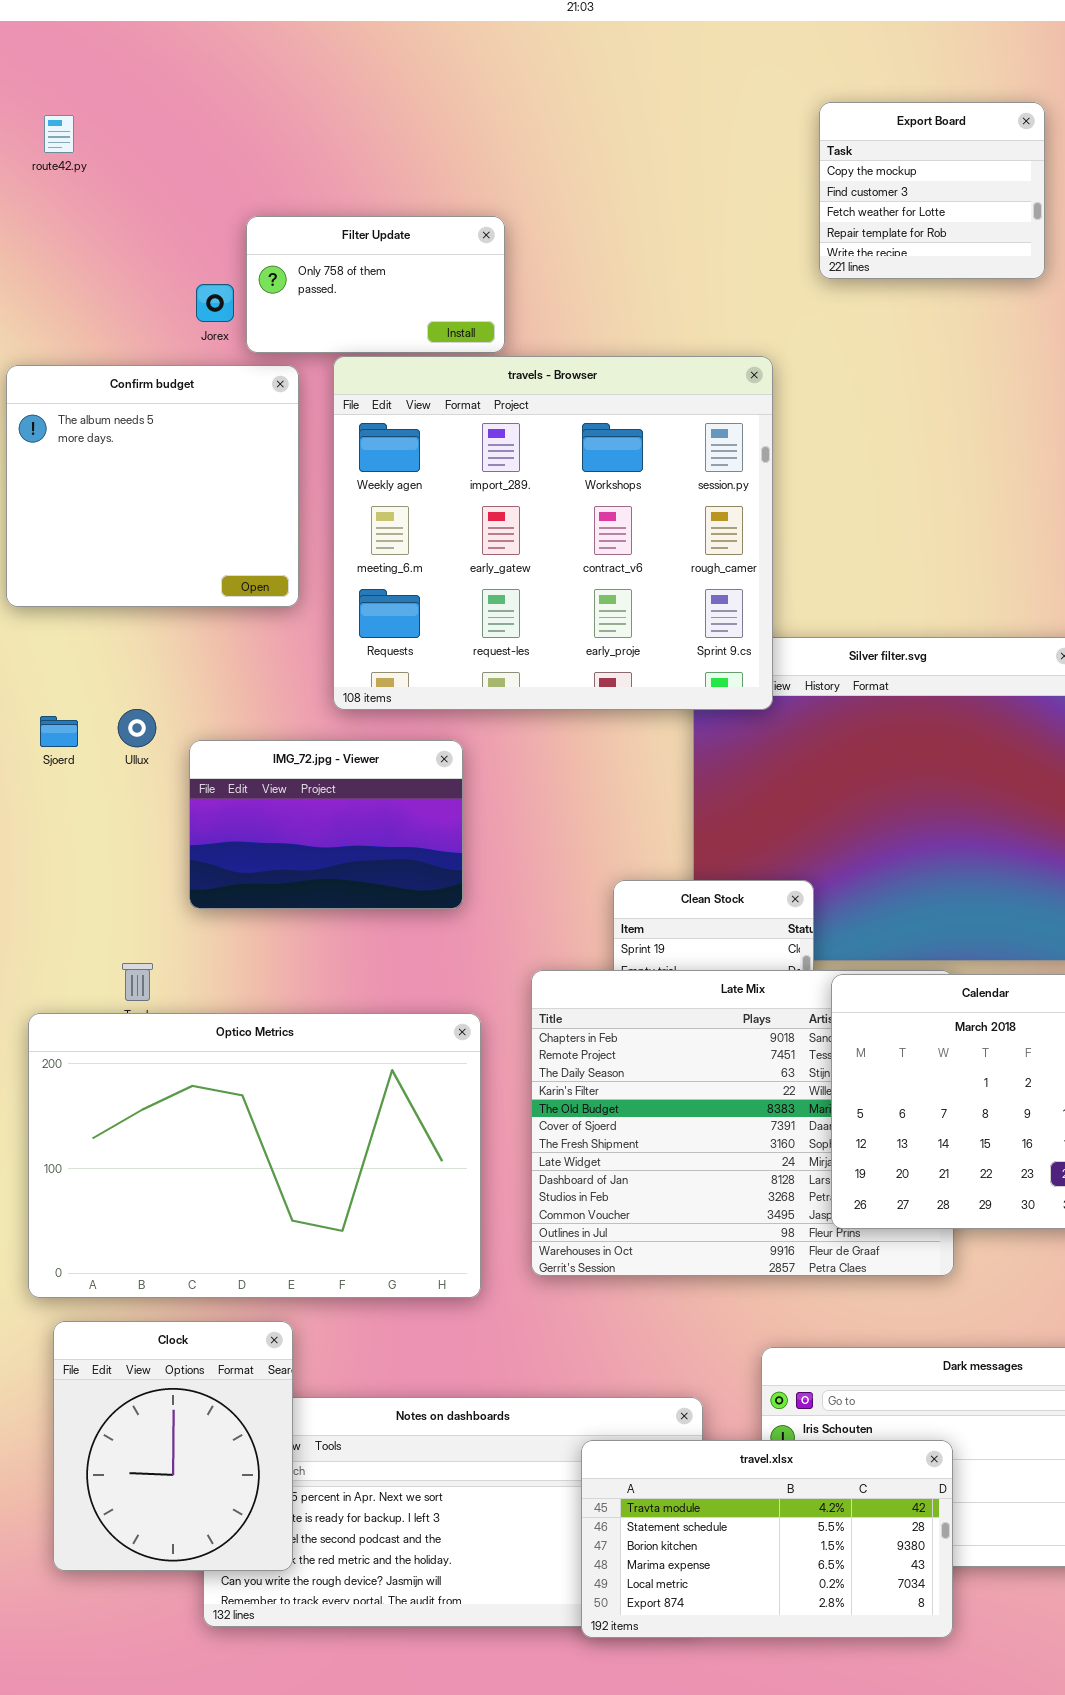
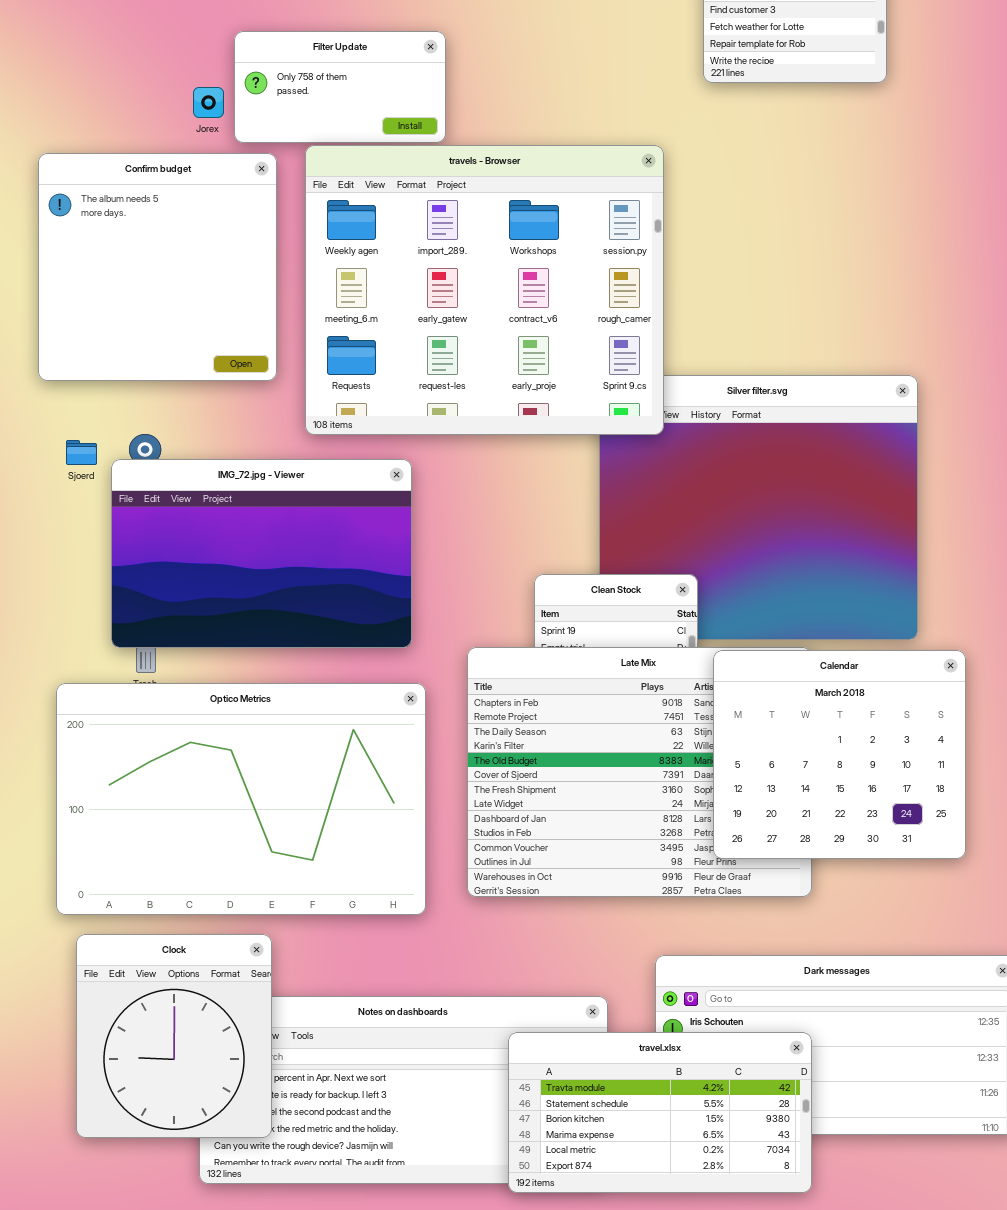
Confirm budget: [6,365,299,607] -> [38,153,277,381], resized
IMG_72.jpg - Viewer: [189,740,463,909] -> [111,459,412,648], resized

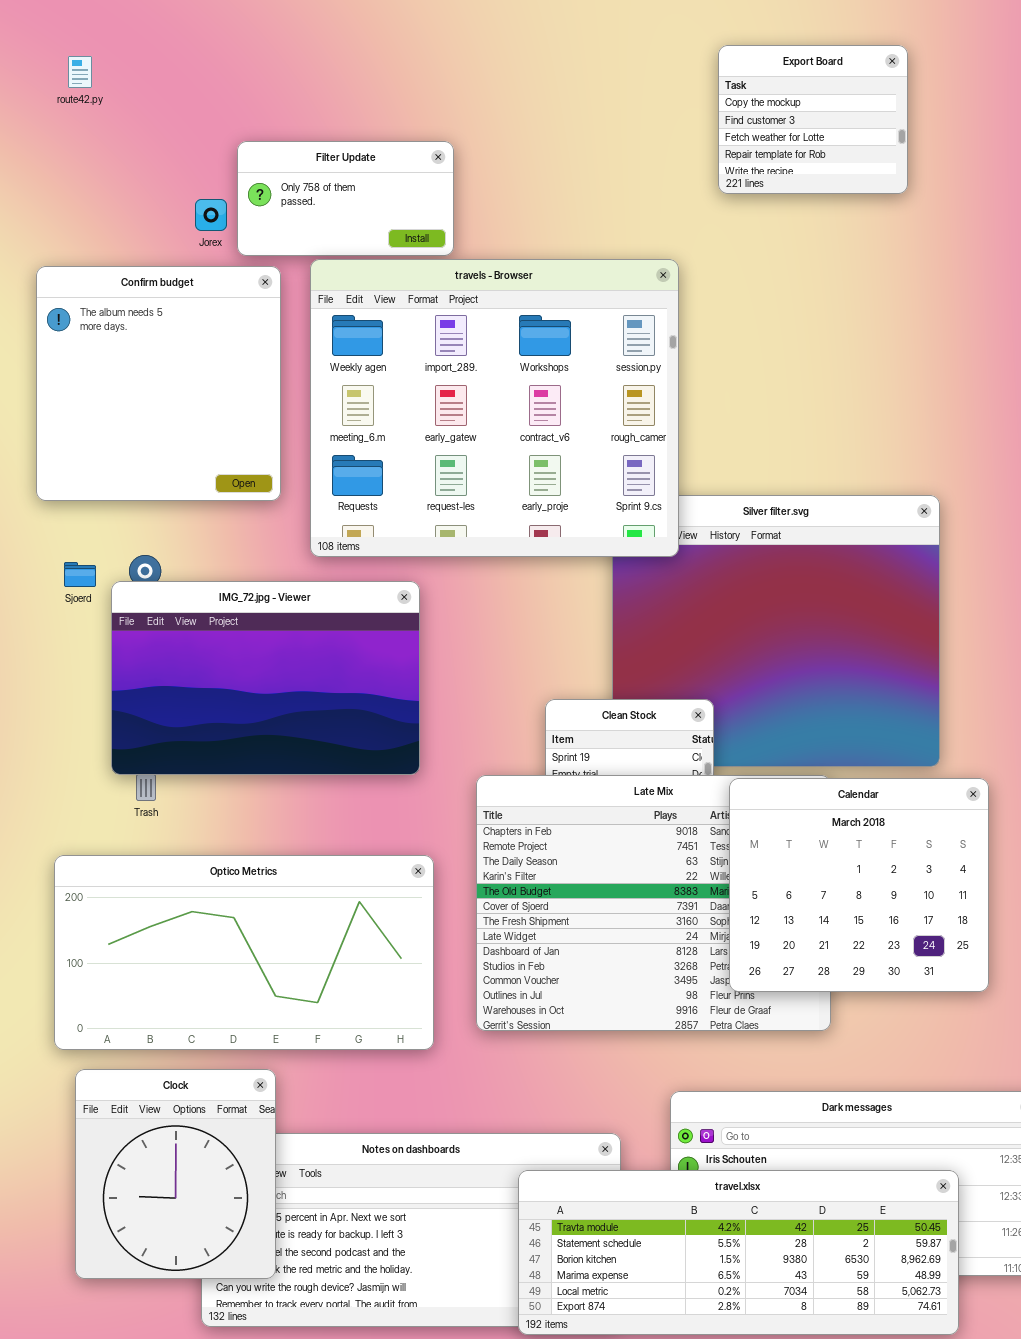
Optico Metrics: [56,683,426,915] -> [54,855,434,1050], resized
travel.xlsx: [508,1032,812,1193] -> [518,1170,959,1335], resized

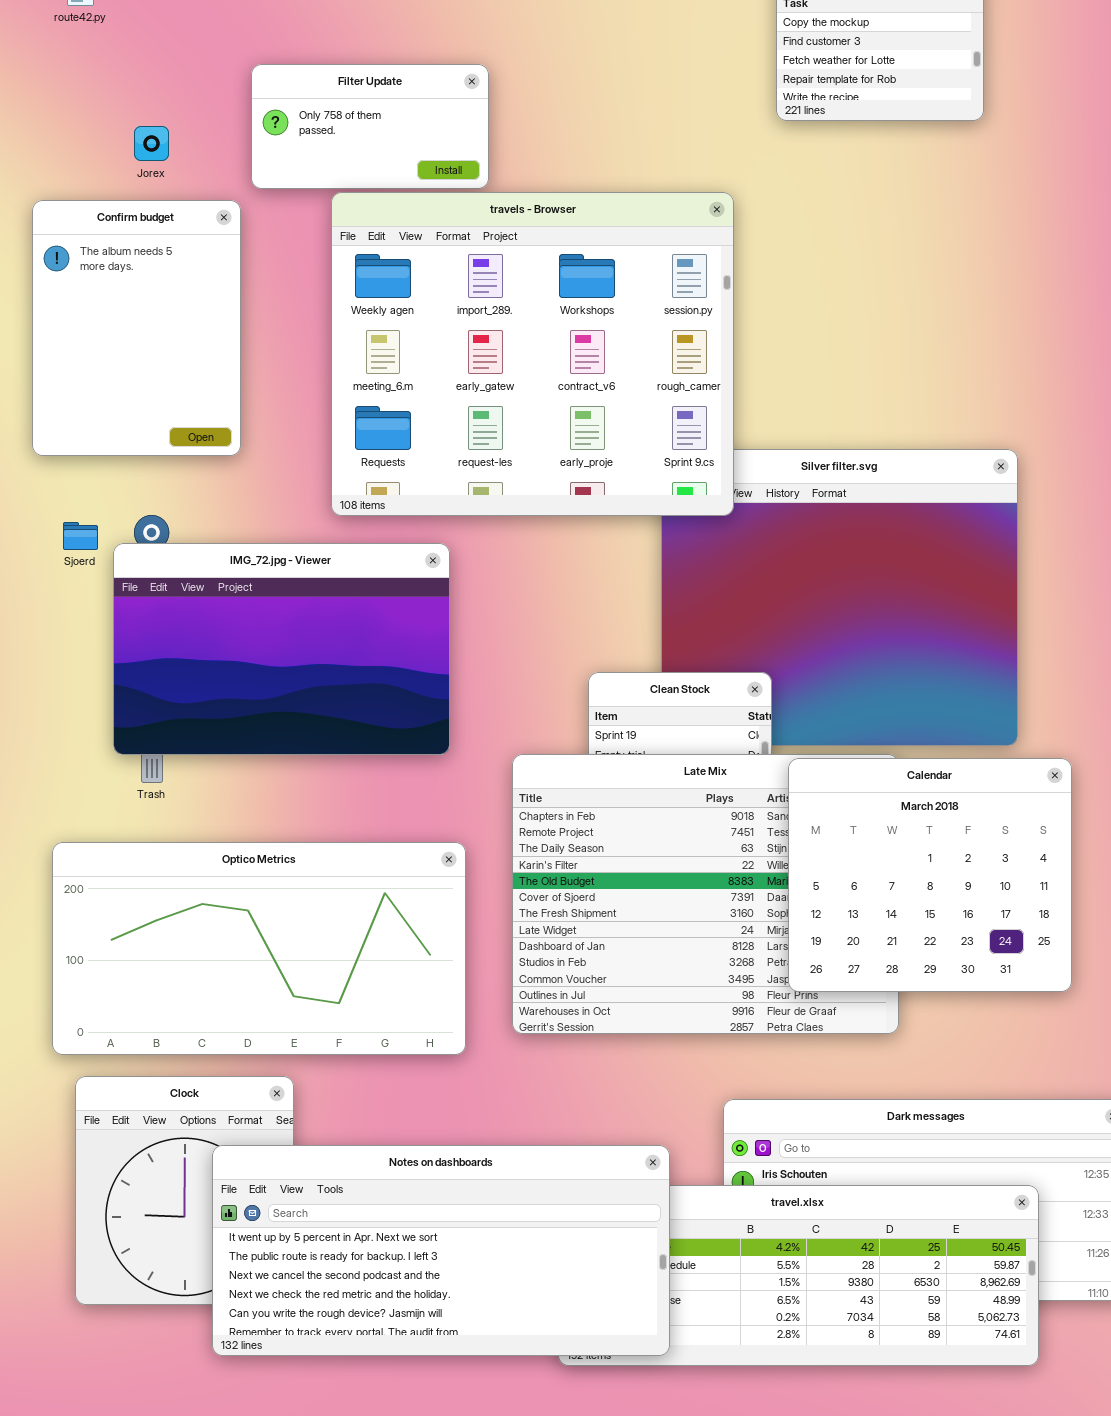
Jorex: [195,199,227,231] -> [134,126,169,161], moved
Confirm budget: [36,266,281,501] -> [32,200,241,456], resized
Notes on dashboards: [201,1133,621,1327] -> [212,1145,670,1356], raised

